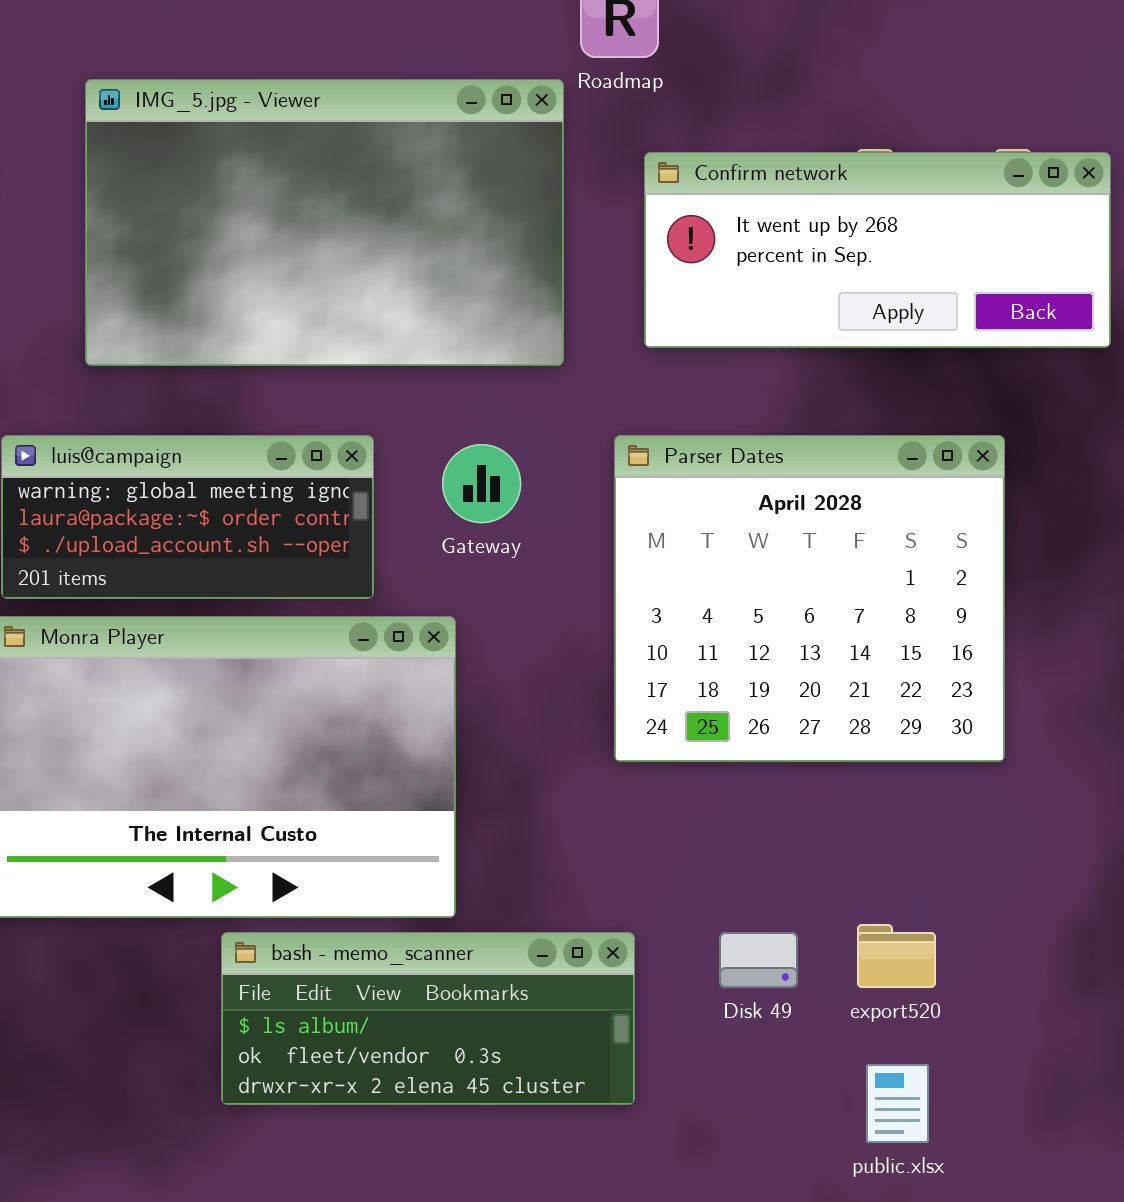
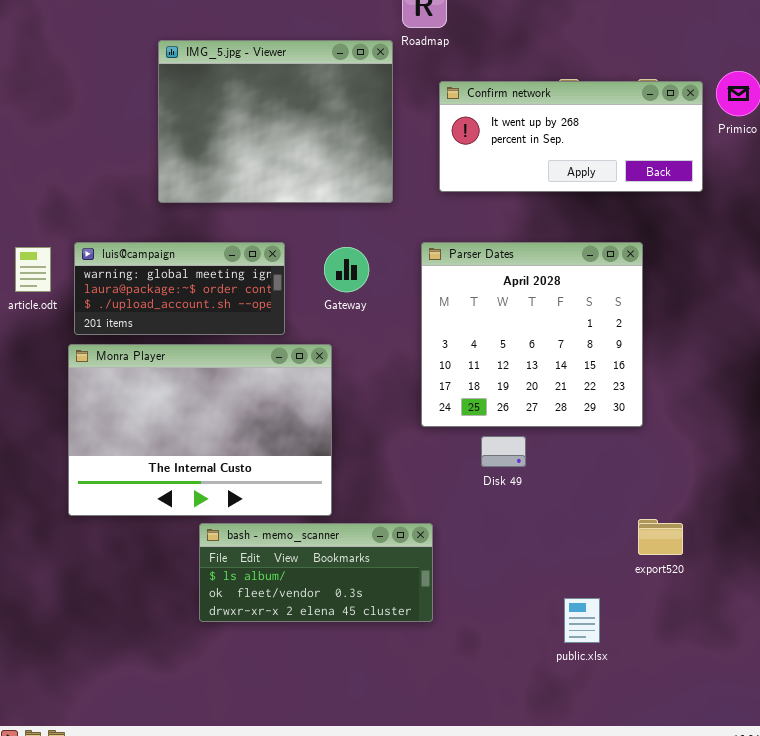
IMG_5.jpg - Viewer: [85,79,564,366] -> [158,40,393,203], resized
export520: [857,924,936,988] -> [638,519,683,555], moved
Disk 49: [719,932,798,988] -> [481,436,526,467], moved

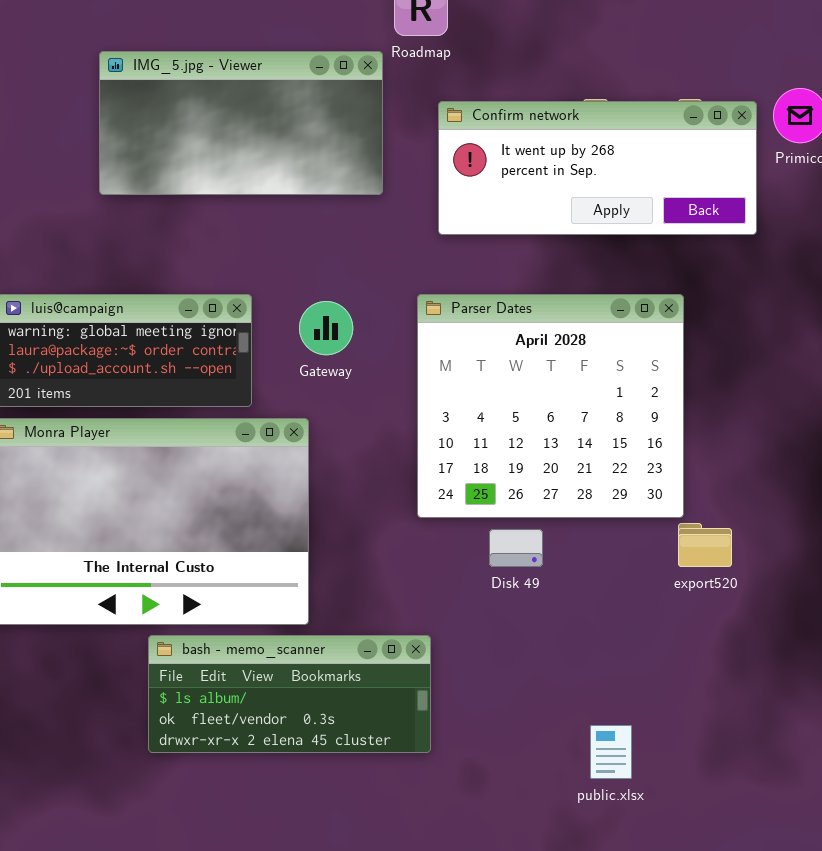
IMG_5.jpg - Viewer: [158,40,393,203] -> [99,51,383,195], resized
export520: [638,519,683,555] -> [678,523,732,567], moved

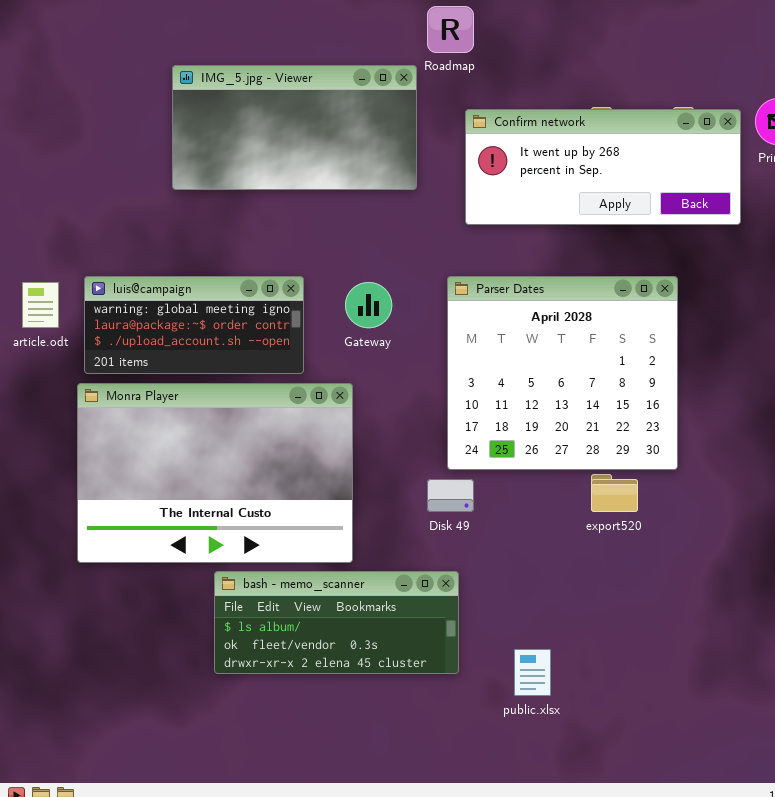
export520: [678,523,732,567] -> [591,474,638,512], moved
Disk 49: [489,529,543,567] -> [427,479,474,512], moved
public.xlsx: [590,725,632,779] -> [514,649,551,696], moved

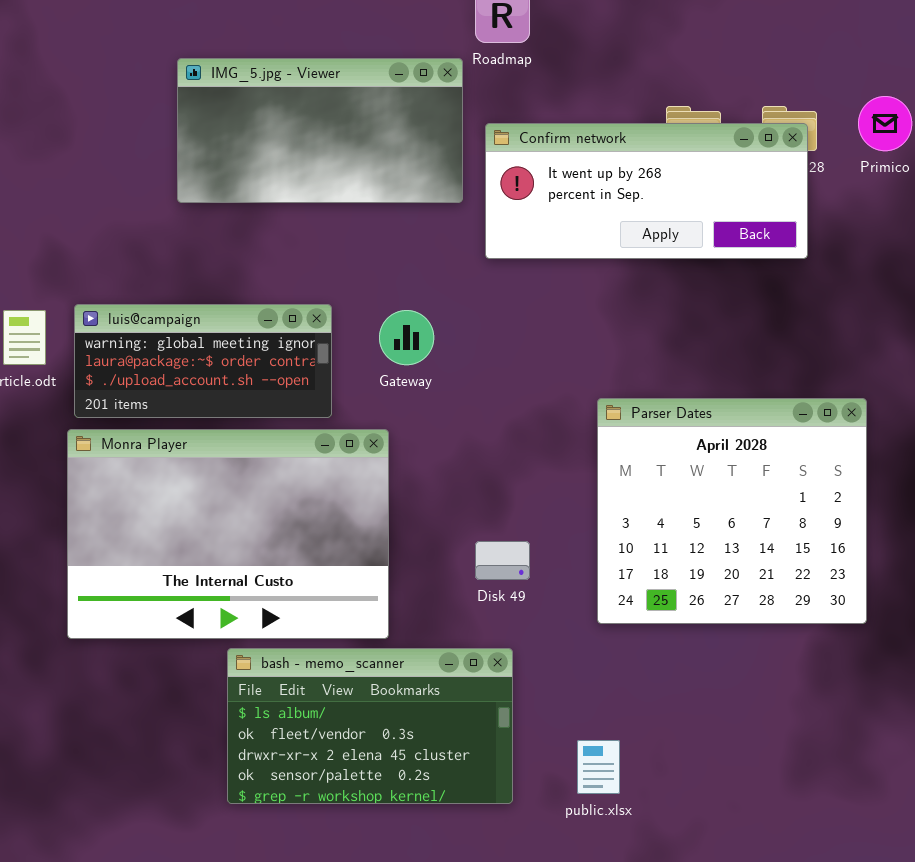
Confirm network: [465,109,741,225] -> [485,123,808,259], moved
Parser Dates: [447,276,678,470] -> [597,398,867,624], moved
bash - memo_scanner: [214,571,459,674] -> [227,648,513,804], resized

